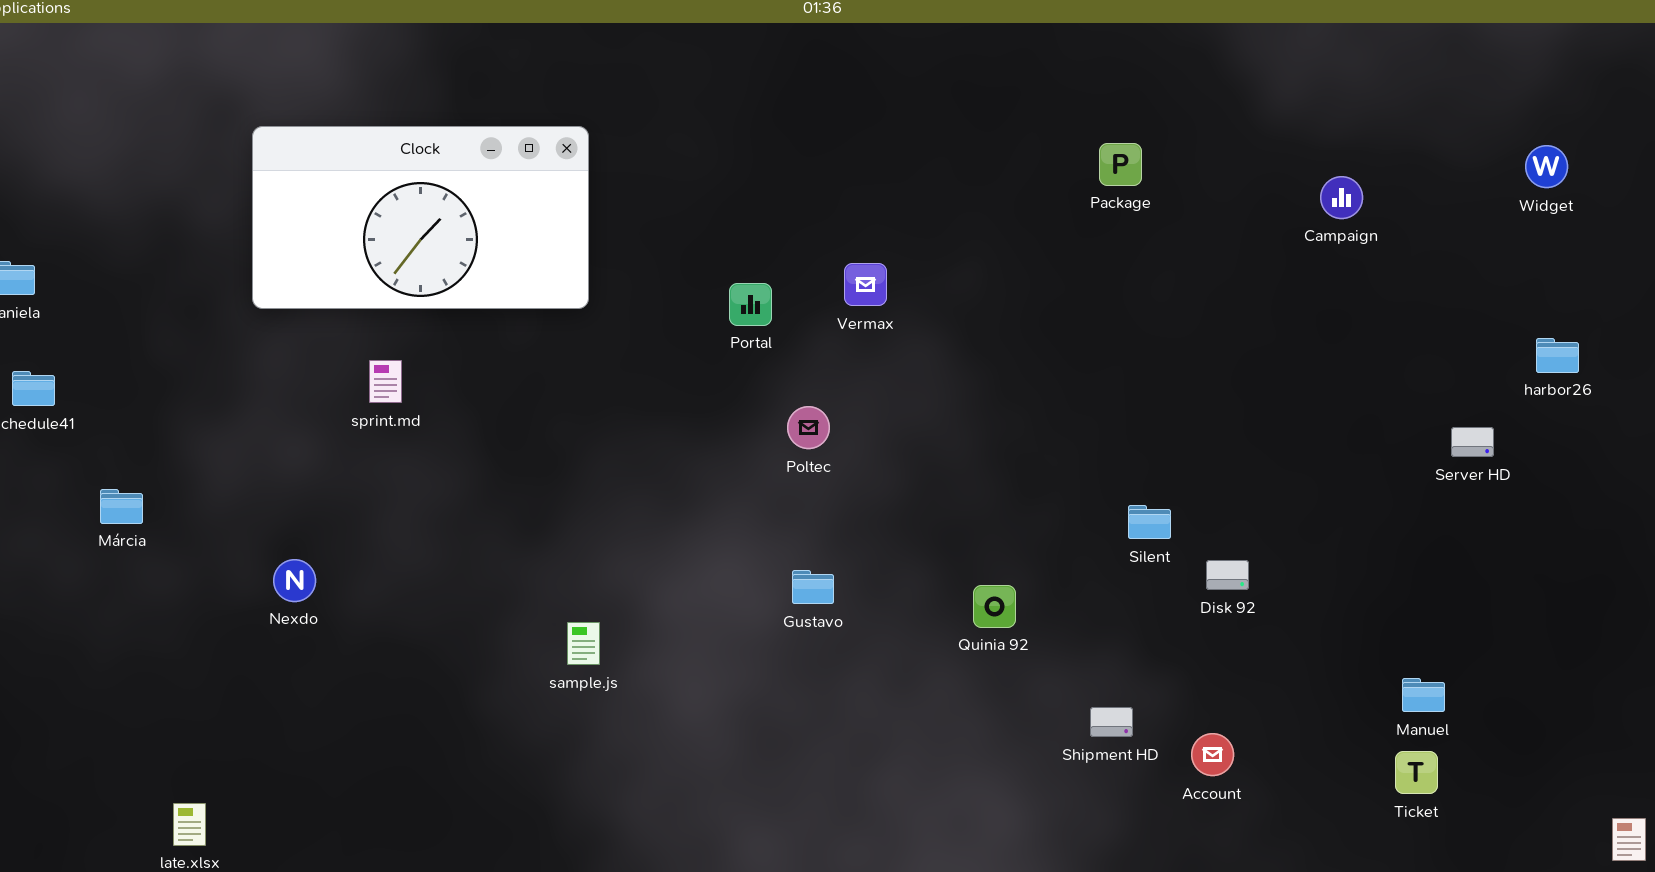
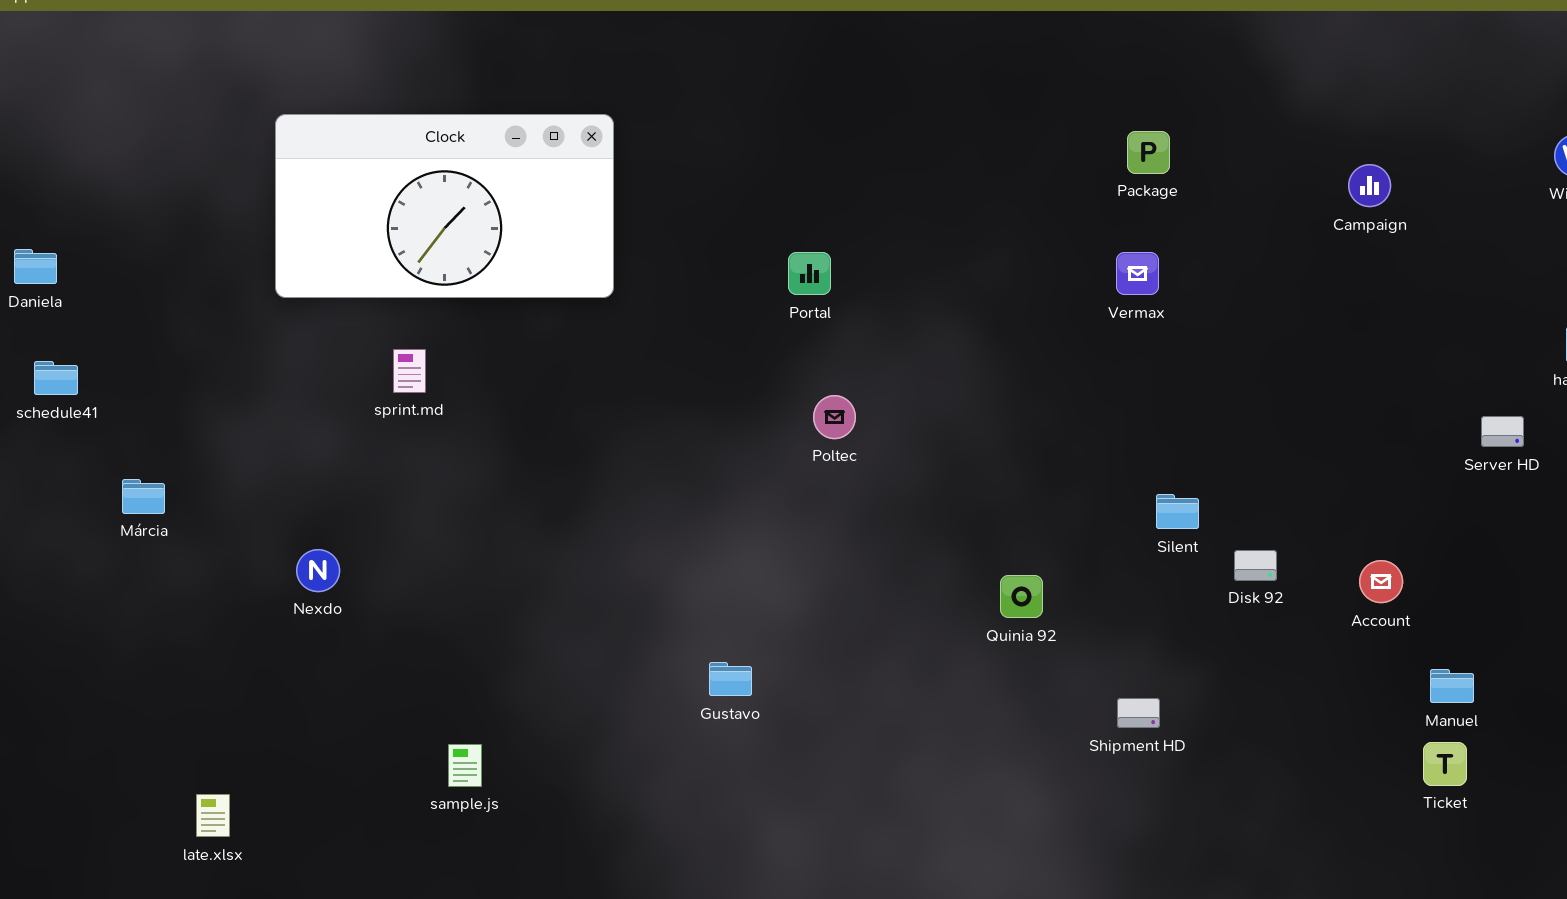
Vermax: [844,263,887,306] -> [1116,252,1159,295], moved
Portal: [729,283,772,326] -> [788,252,831,295], moved
Gustavo: [792,570,834,604] -> [709,662,752,696], moved
sample.js: [567,622,600,665] -> [448,744,482,787], moved
Account: [1191,733,1234,776] -> [1359,560,1403,603], moved

